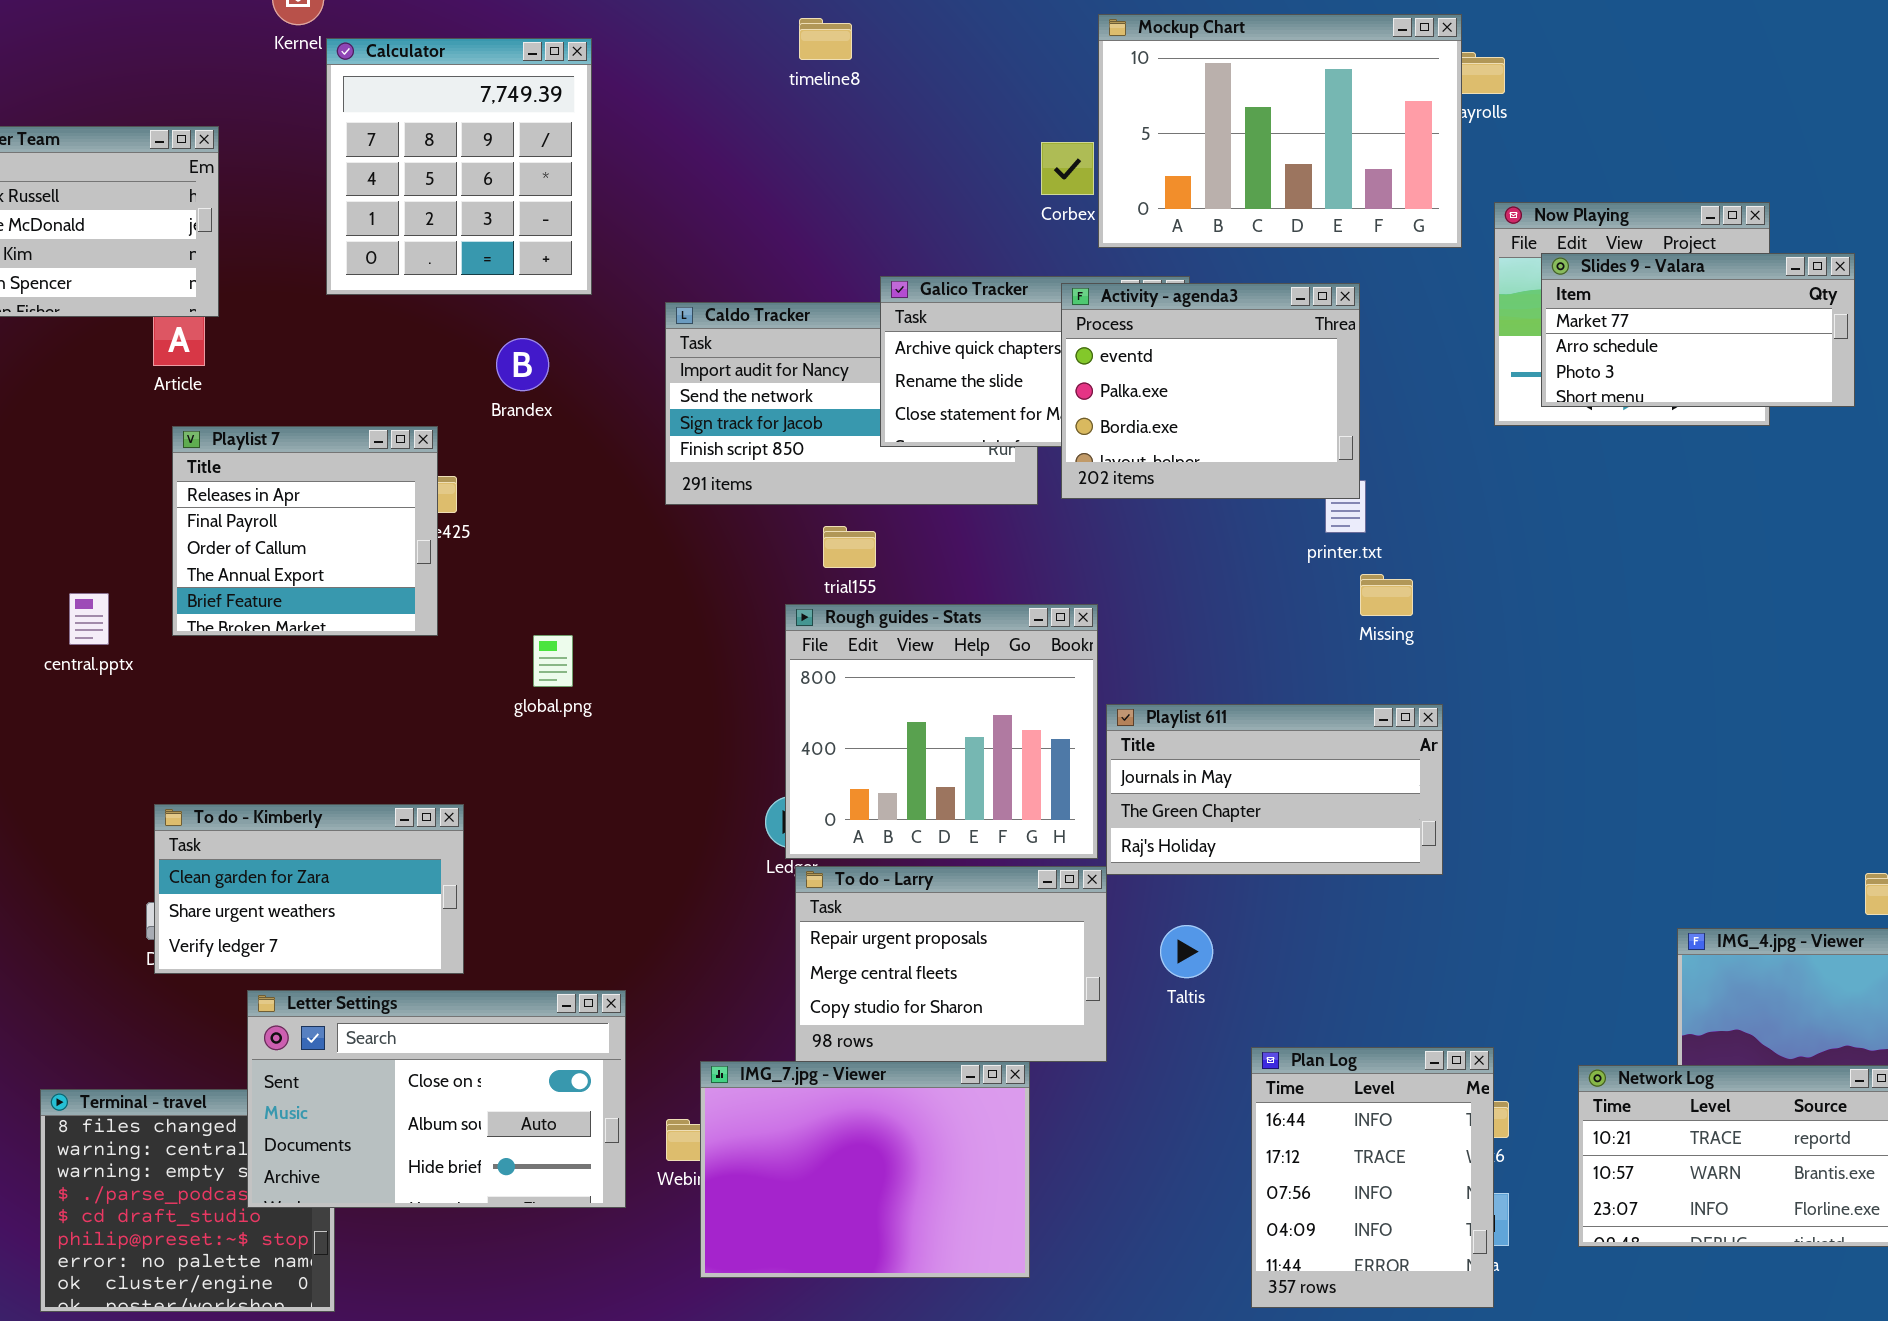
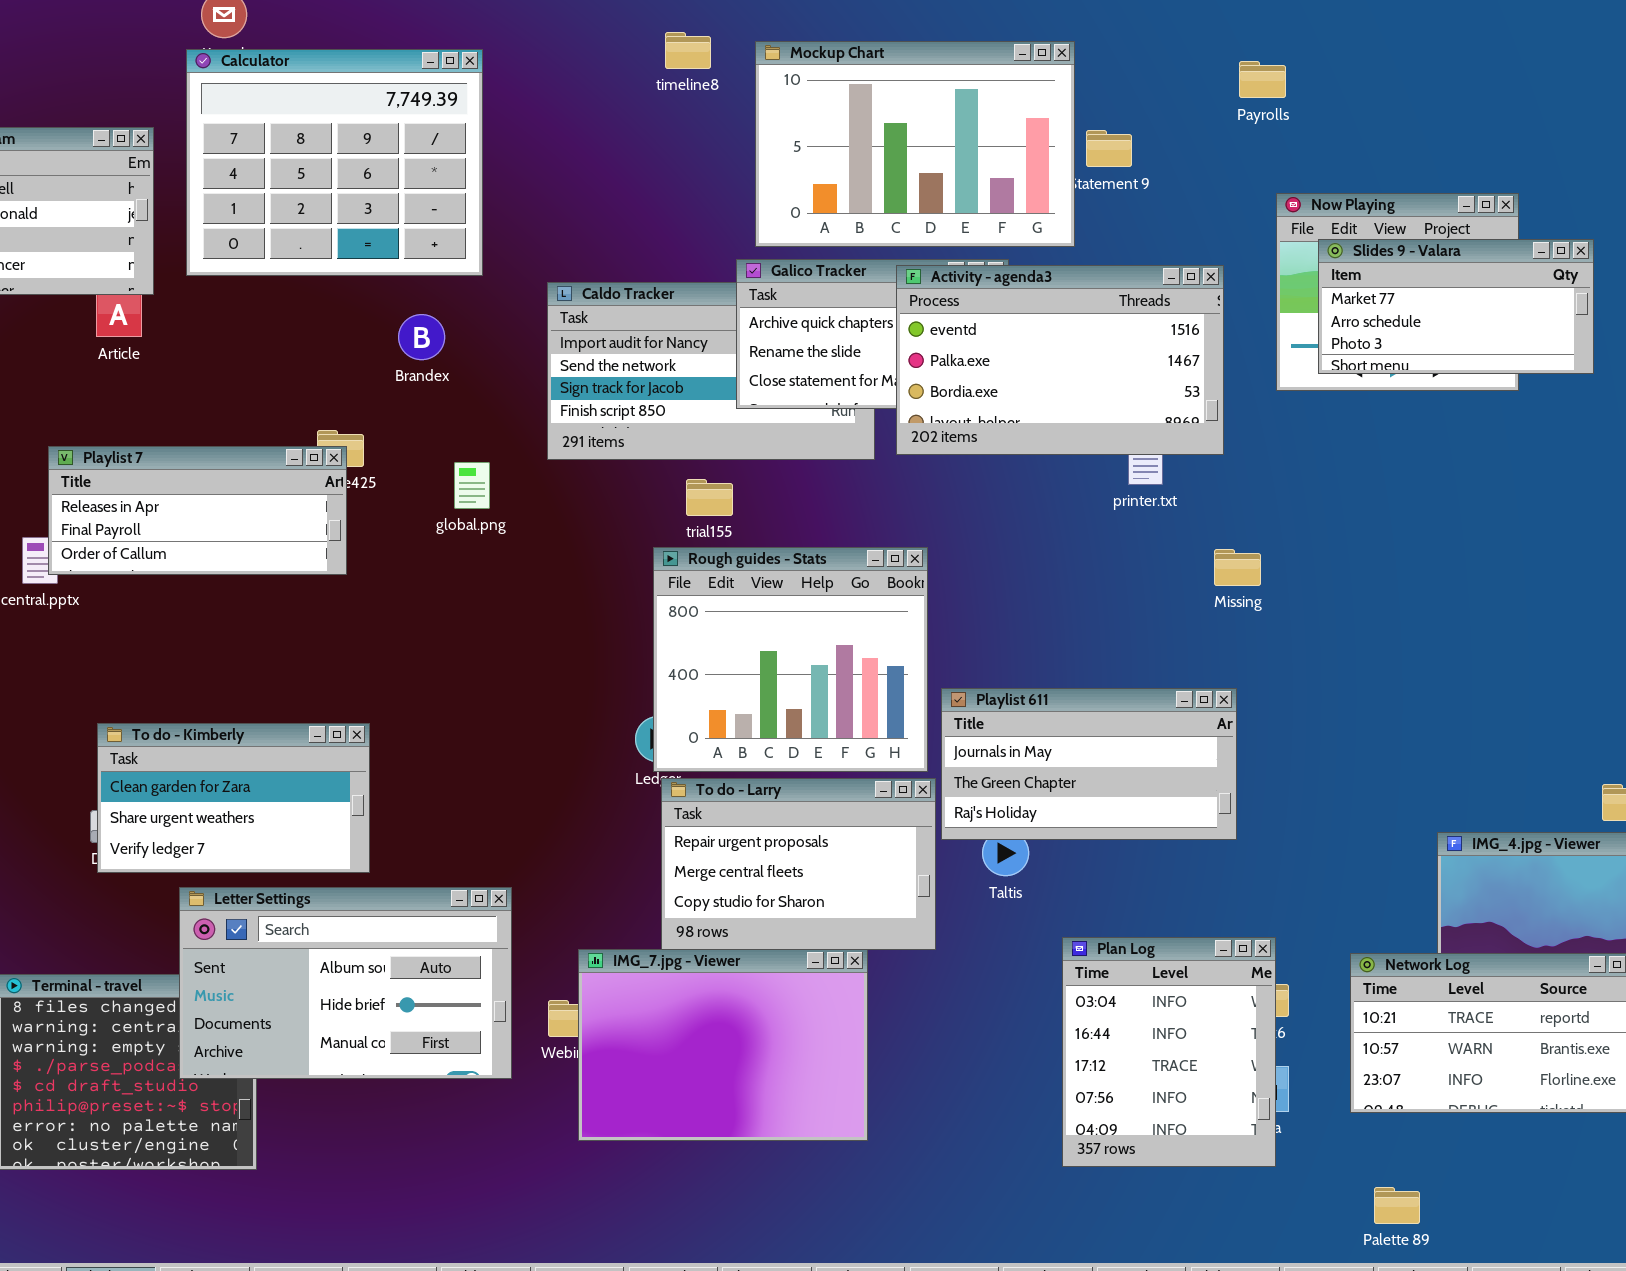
Mockup Chart: [1098,14,1462,248] -> [755,41,1075,247], moved
Calculator: [326,38,592,295] -> [186,49,483,276], resized
Activity - agenda3: [1061,283,1360,499] -> [896,265,1224,455], resized
Playlist 7: [172,426,438,636] -> [48,446,347,575], resized
Missing: [1360,574,1413,616] -> [1214,549,1261,586], moved
global.png: [533,635,573,687] -> [454,462,490,509], moved
Playlist 611: [1106,704,1443,875] -> [941,688,1237,840], moved
Letter Settings: [247,990,626,1208] -> [179,887,512,1079], scrolled down 1 row
Plan Log: [1251,1047,1494,1308] -> [1062,937,1276,1167], scrolled up 1 row

